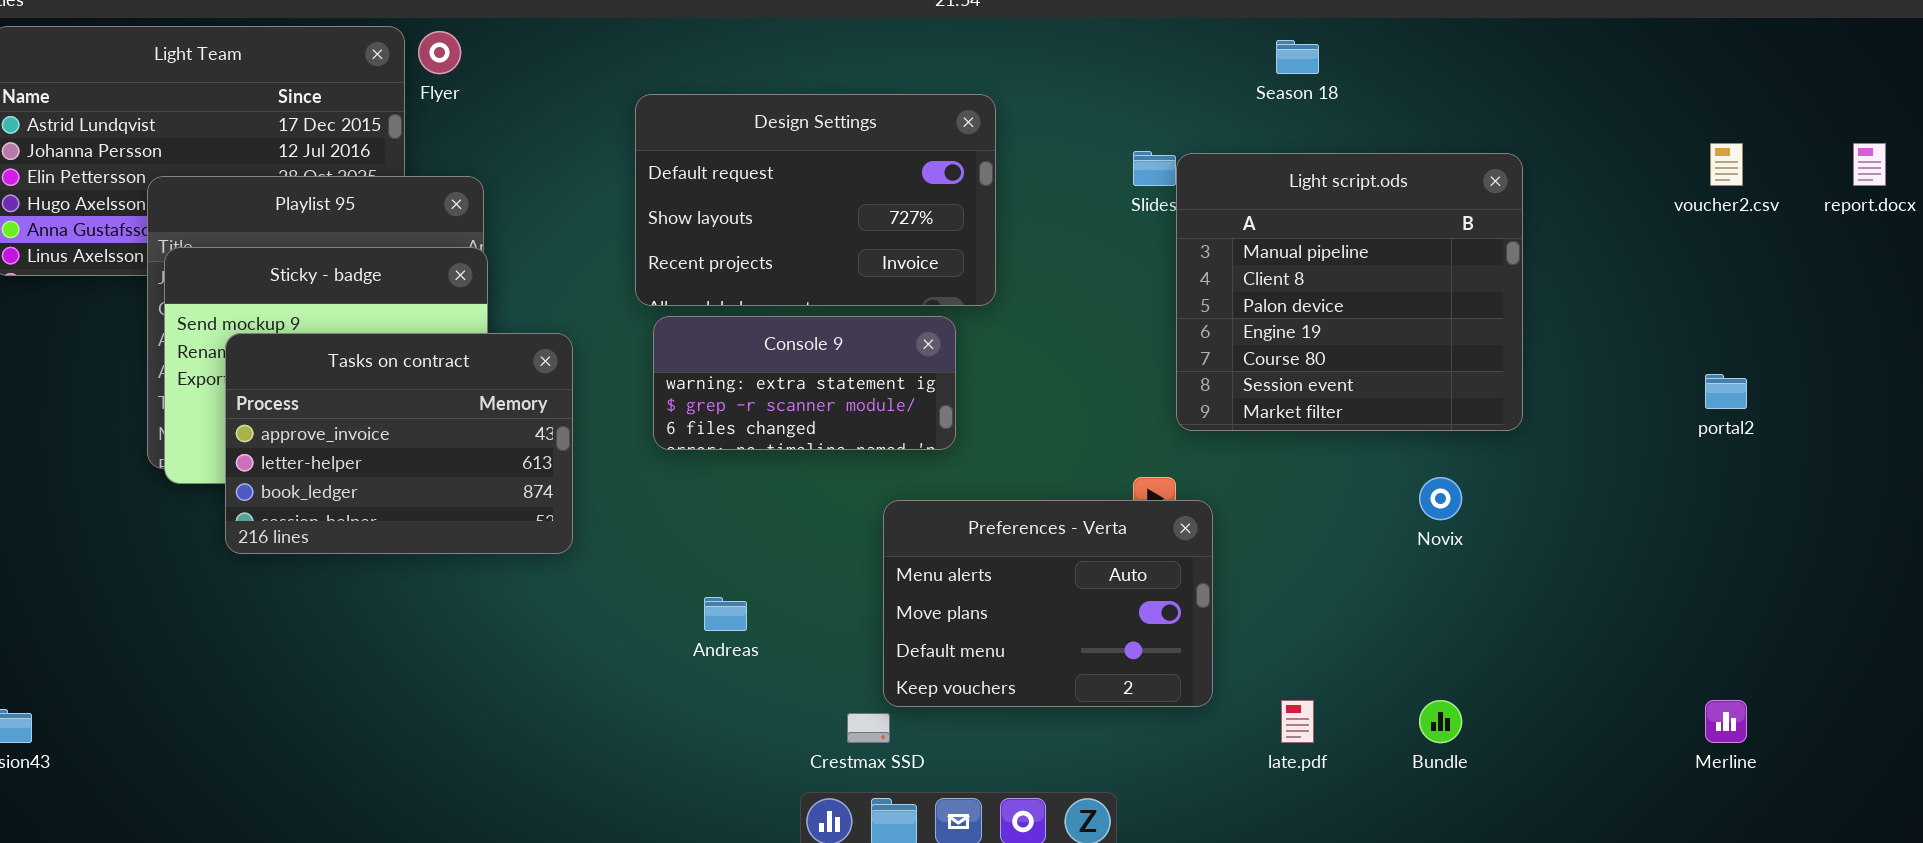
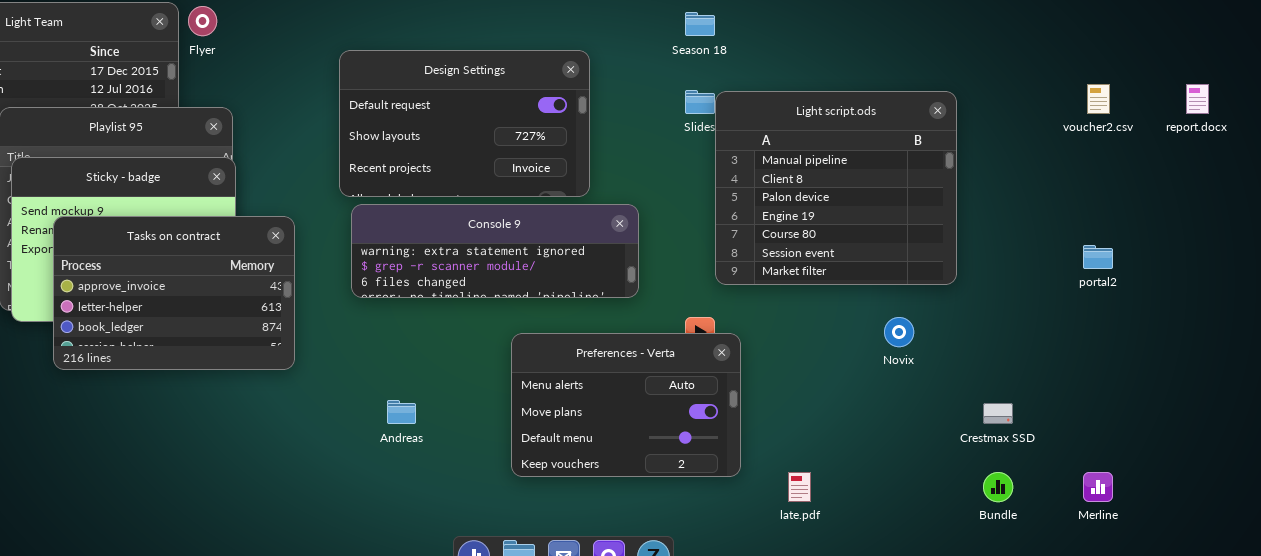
Season 18: [1276,40,1319,74] -> [685,12,715,36], moved
Console 9: [653,316,956,450] -> [351,204,639,298], resized
Bundle: [1419,700,1462,743] -> [983,472,1013,502], moved
Crestmax SSD: [847,713,890,743] -> [983,403,1013,424], moved

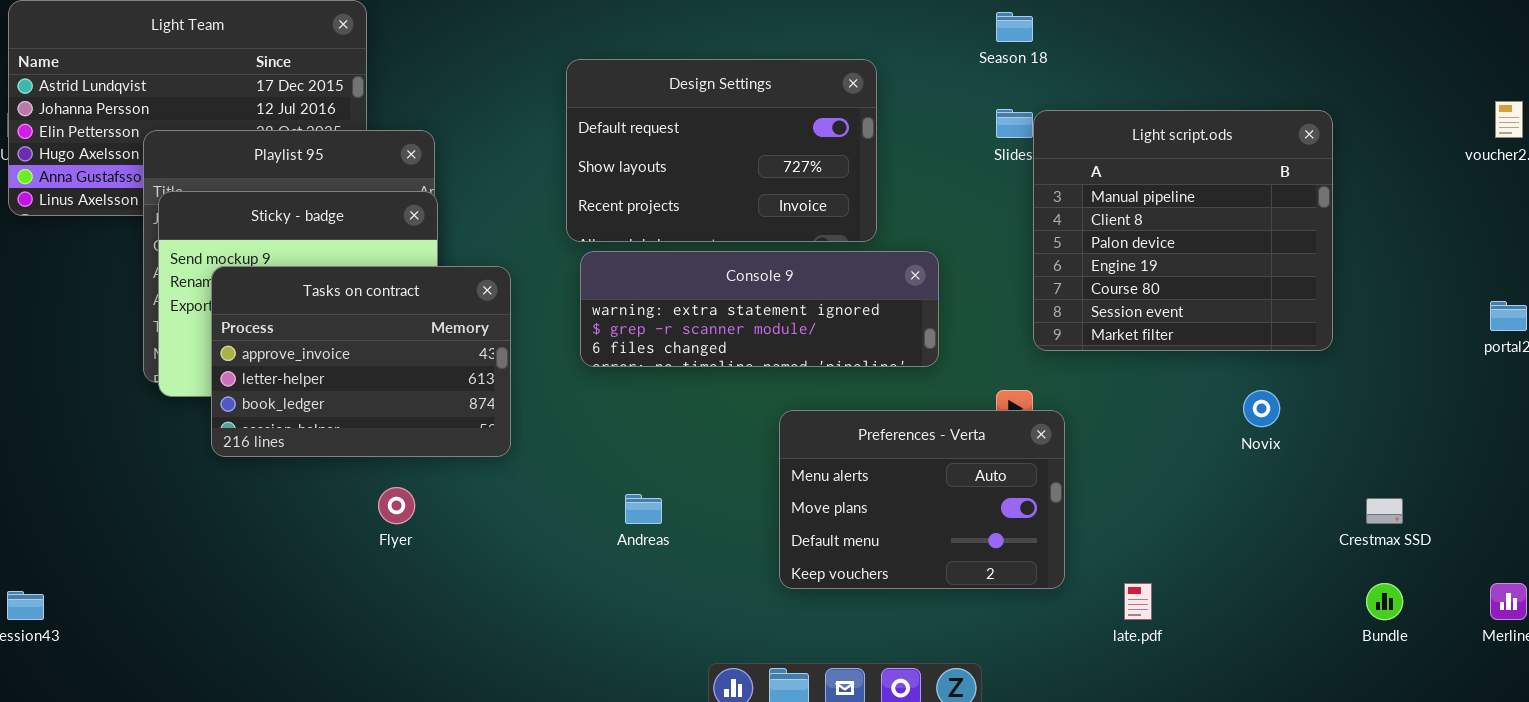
Flyer: [188,6,217,36] -> [378,487,415,524], moved

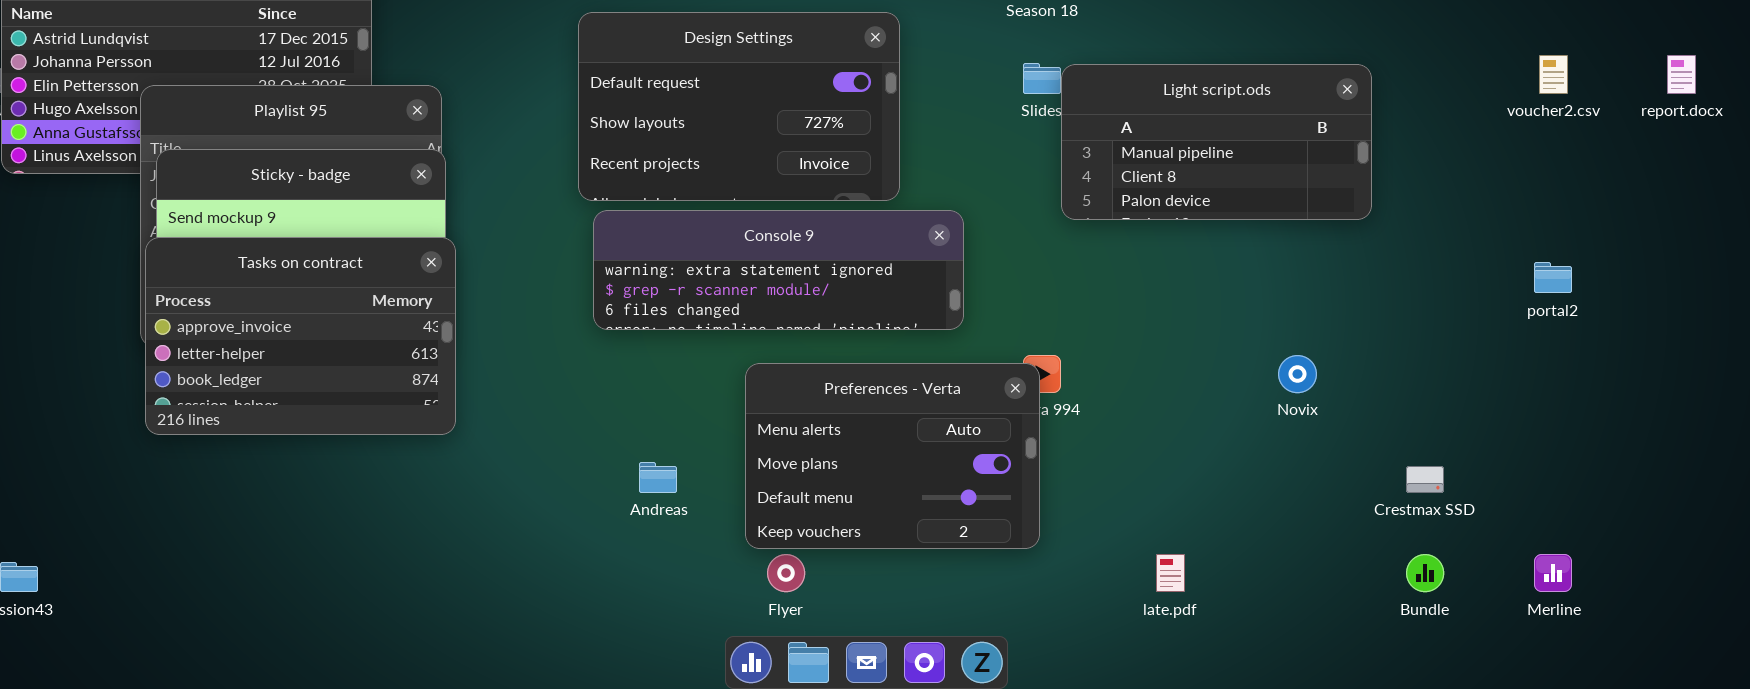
Light script.ods: [1033,110,1333,351] -> [1061,64,1372,220], resized
Tasks on contract: [211,266,511,457] -> [145,237,456,435], moved
Preferences - Verta: [779,410,1065,589] -> [745,363,1040,549], moved
Flyer: [378,487,415,524] -> [767,554,805,592], moved

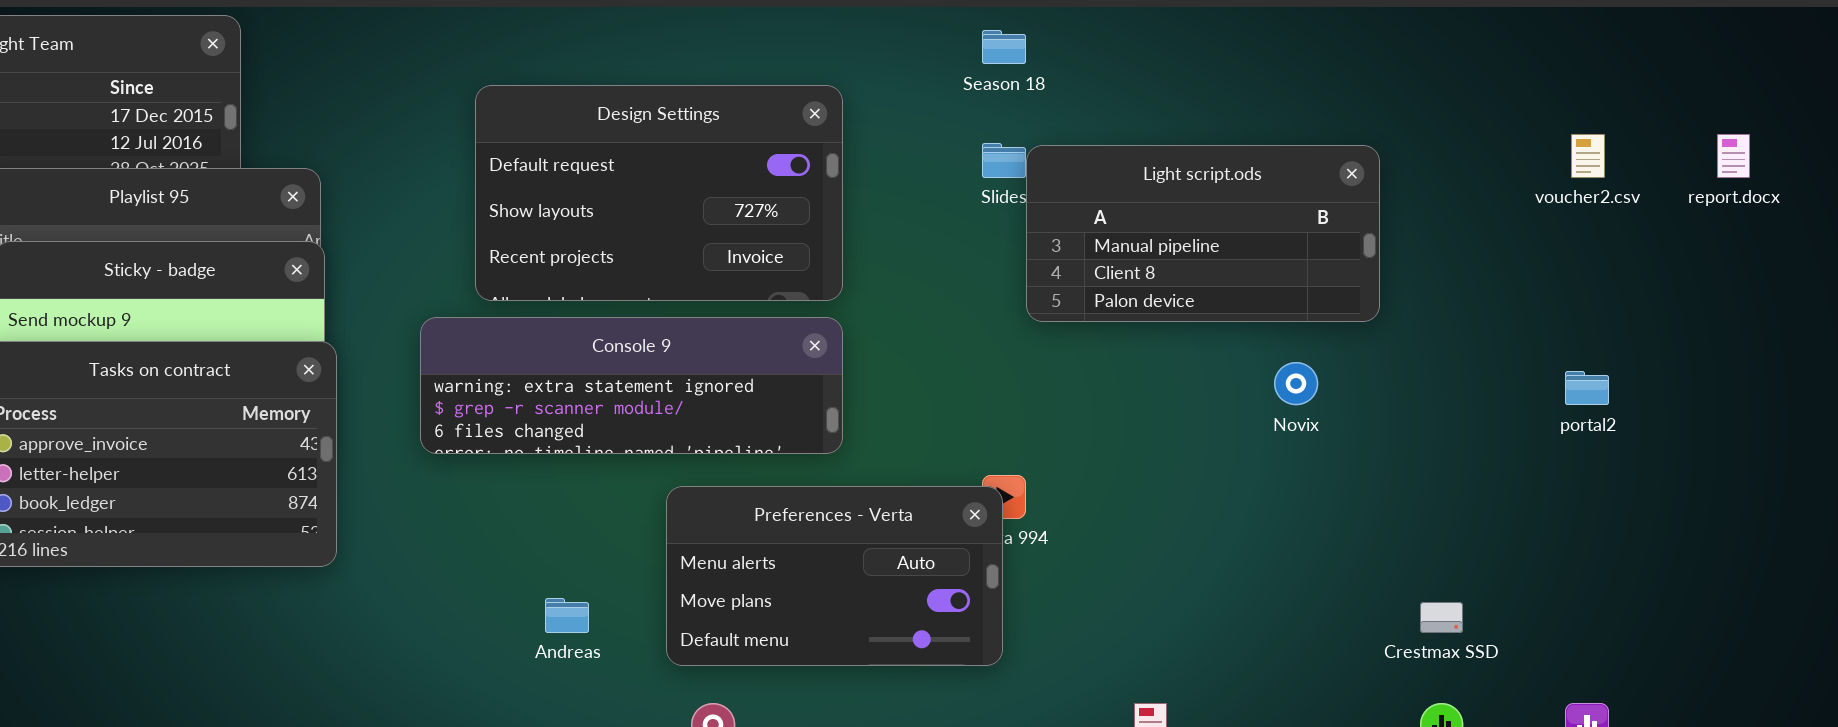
Console 9: [593,210,964,330] -> [420,317,843,454], moved
Novix: [1278,355,1317,393] -> [1274,362,1318,405], moved
Preferences - Verta: [745,363,1040,549] -> [666,486,1003,666], resized

